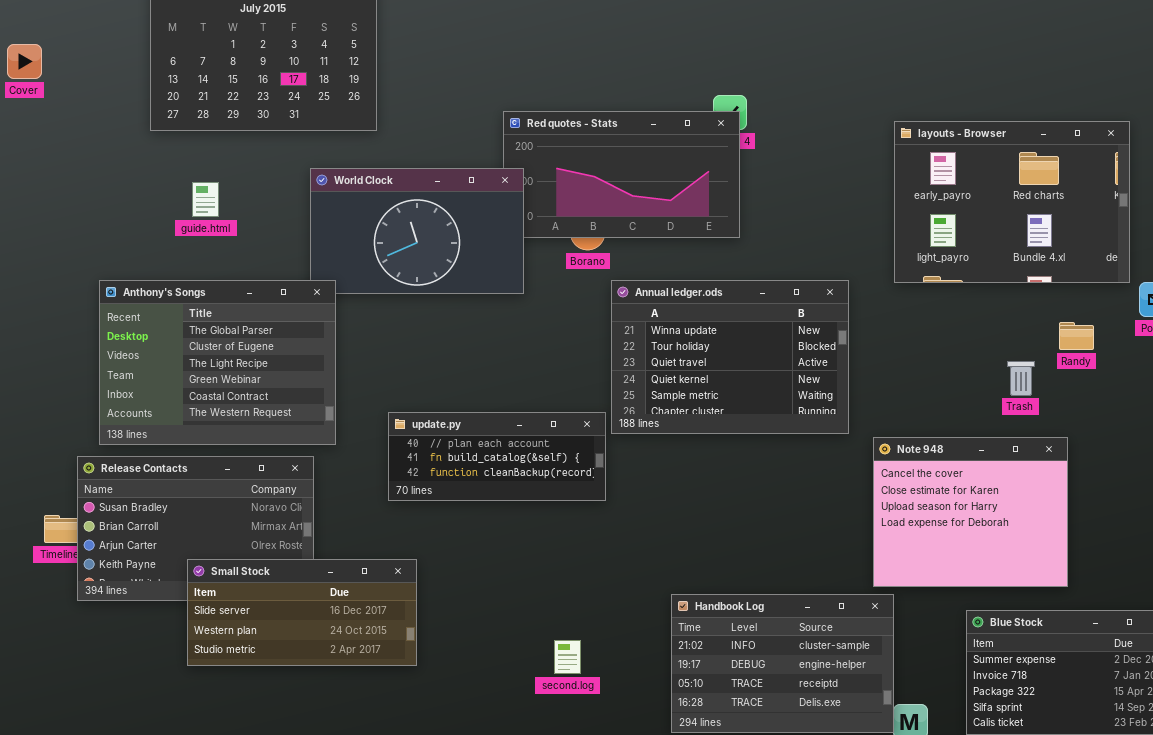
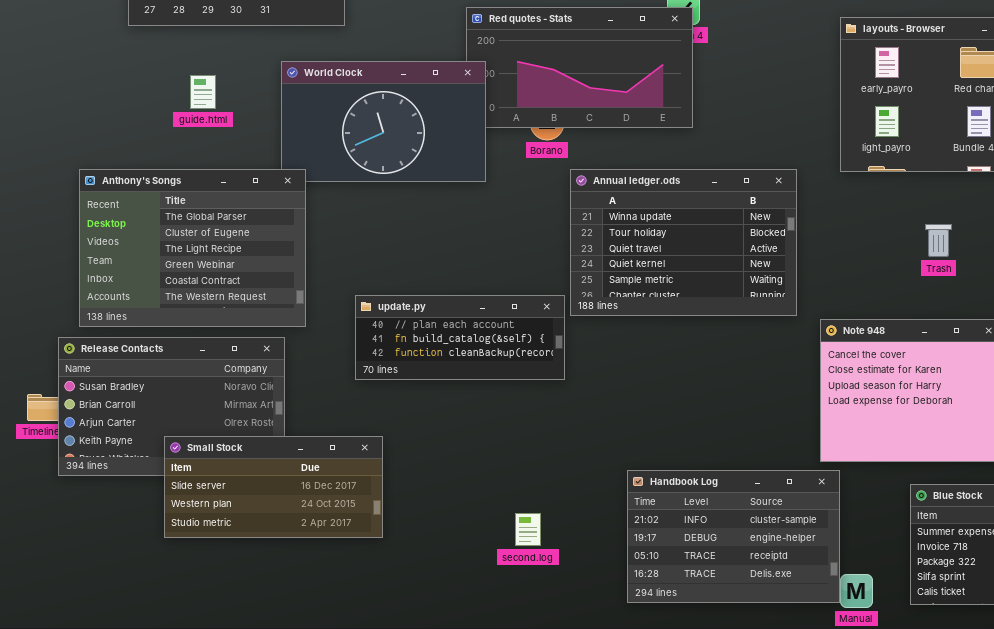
guide.html: [192,182,219,217] -> [190,75,216,109], moved
Trash: [1007,361,1035,396] -> [925,224,952,257], moved

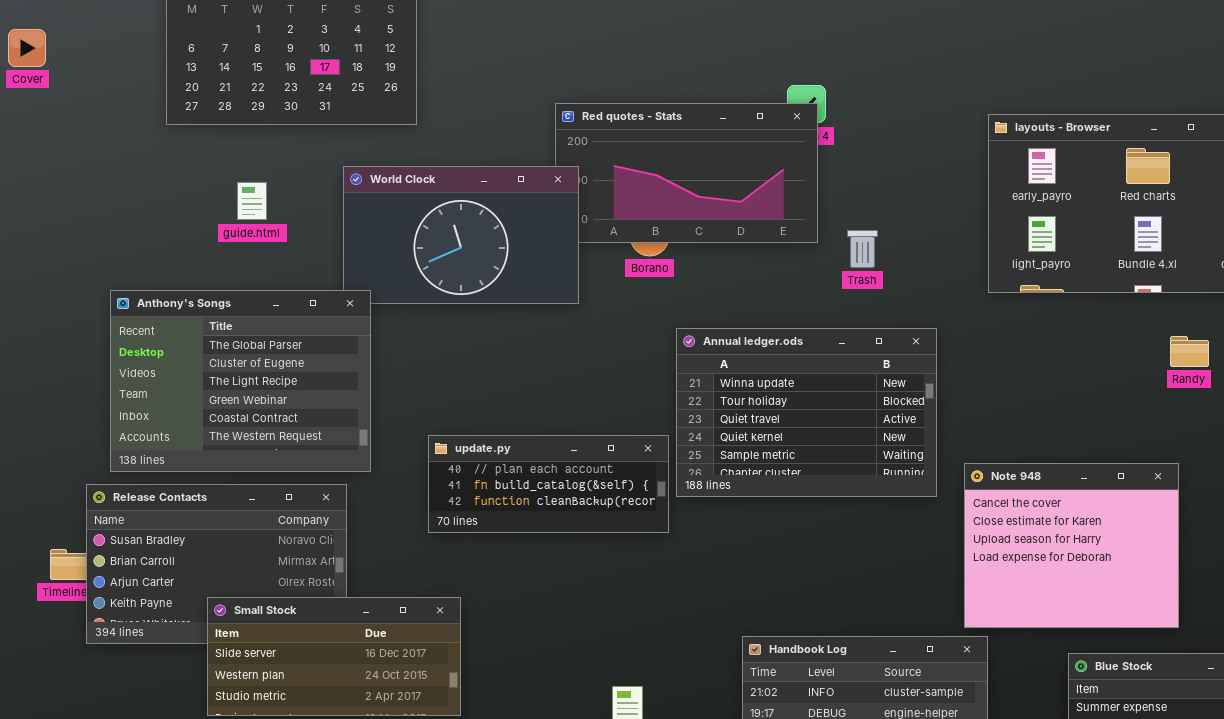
Annual ledger.ods: [570,169,797,316] -> [676,328,937,497], moved
Trash: [925,224,952,257] -> [847,230,878,268], moved

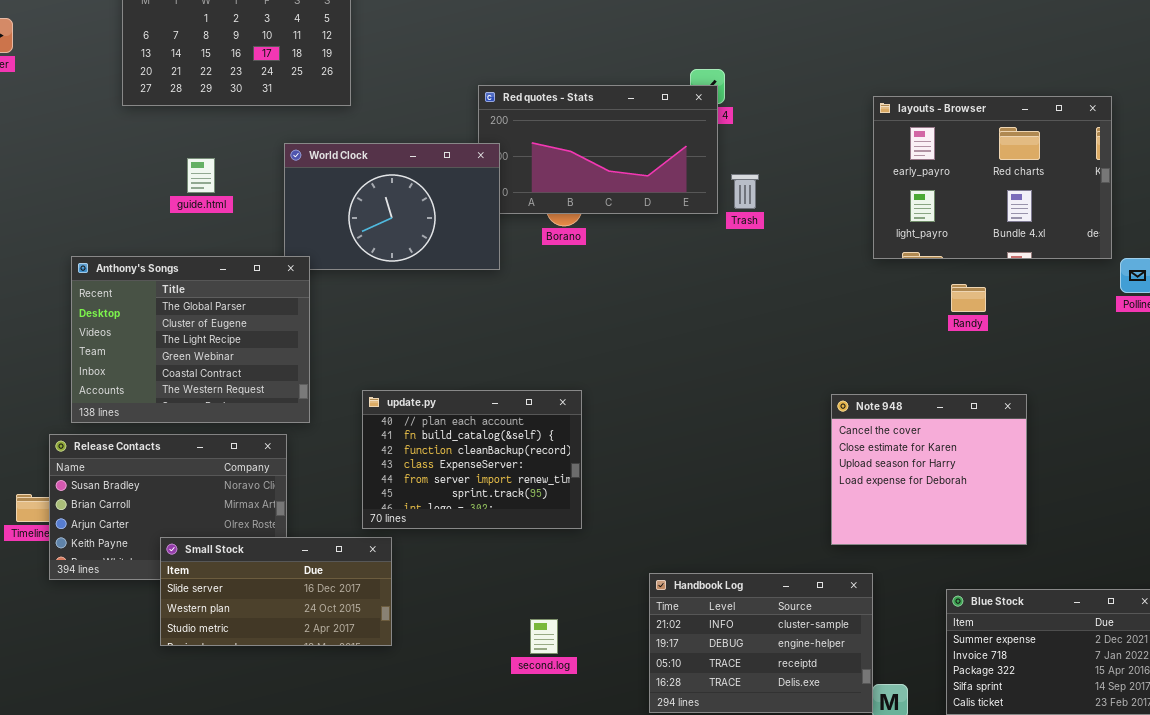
Trash: [847,230,878,268] -> [731,174,759,209], moved
Annual ledger.ods: [676,328,937,497] -> none, closed
Randy: [1170,336,1209,367] -> [951,284,986,312], moved
update.py: [428,435,669,533] -> [362,390,582,529], resized
Note 948: [964,463,1179,628] -> [831,394,1027,545], moved

